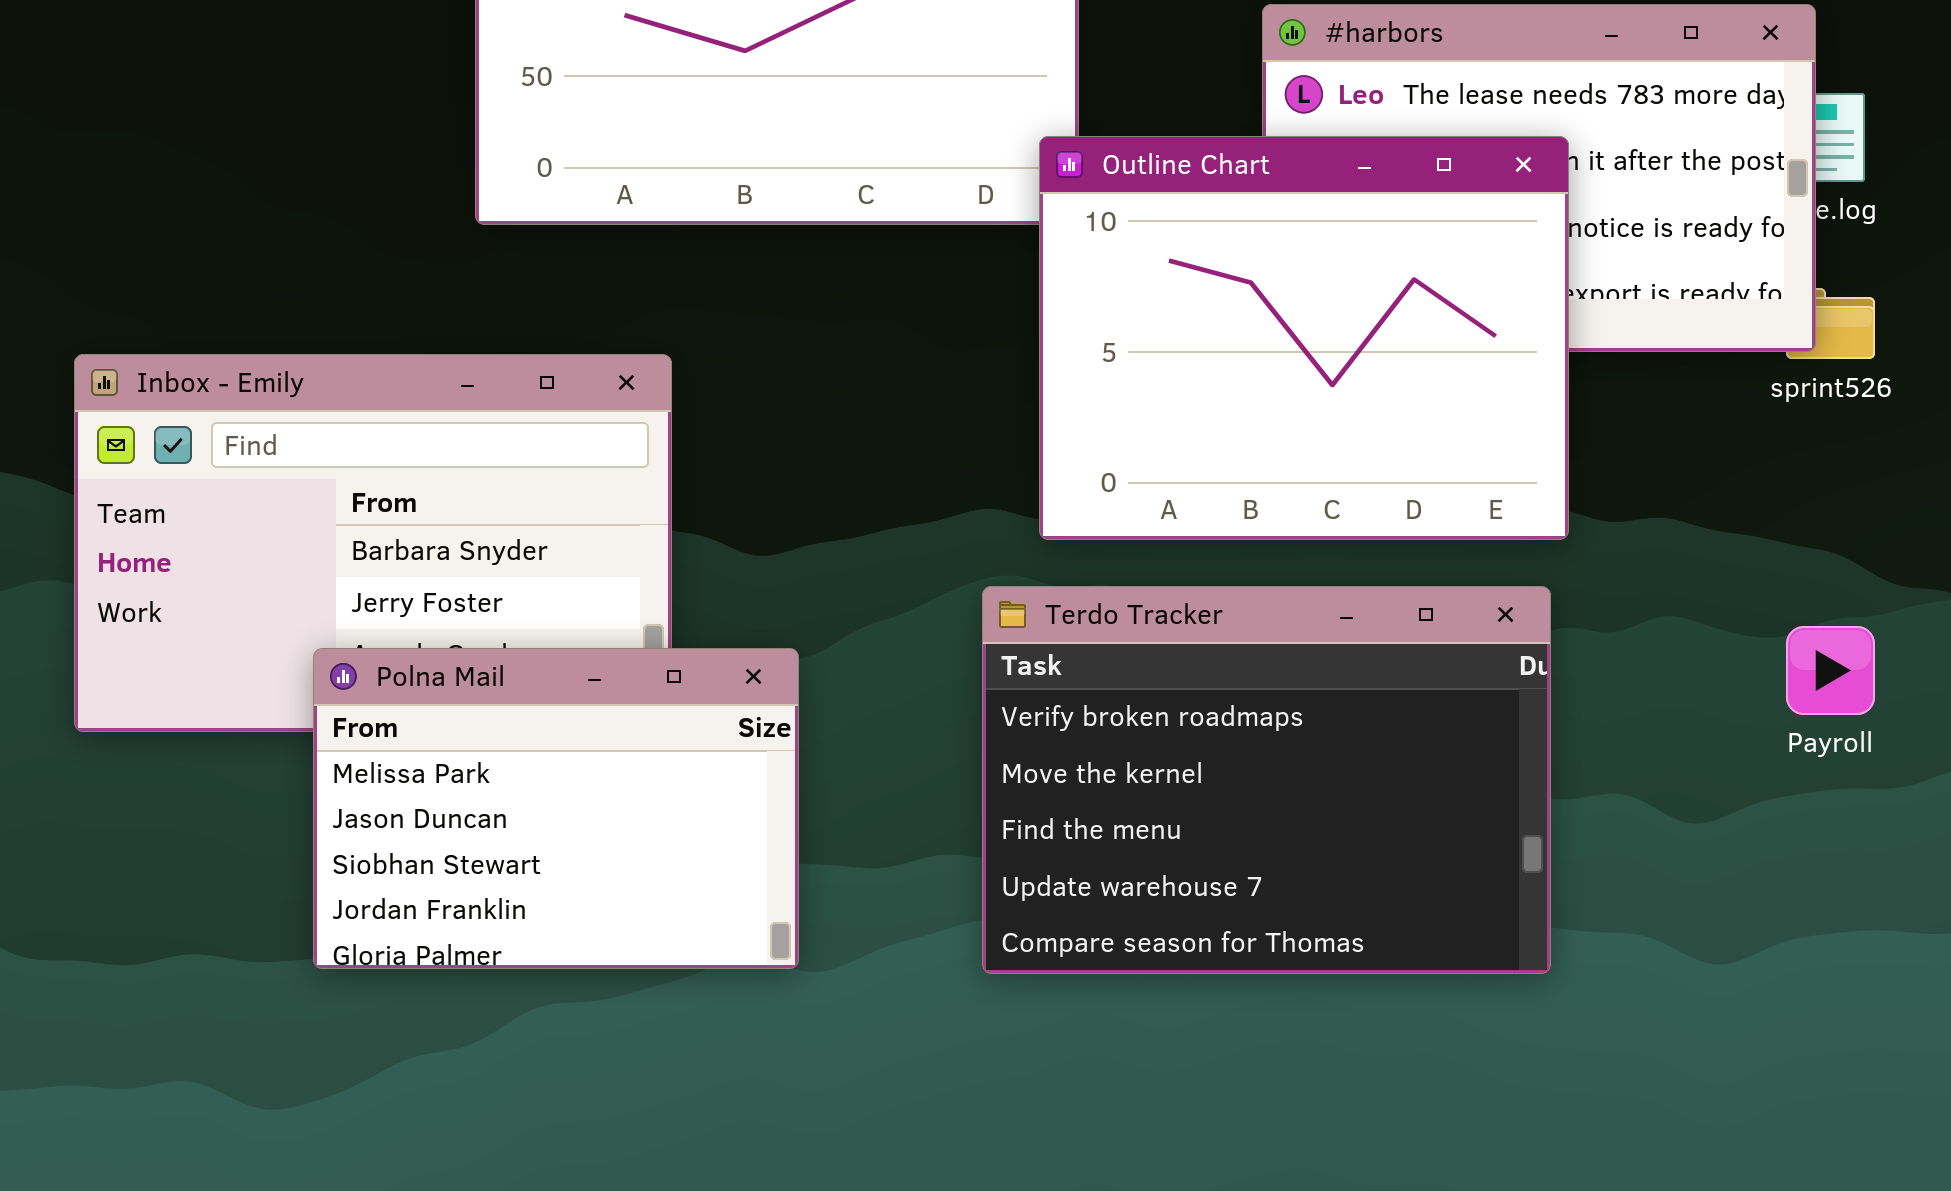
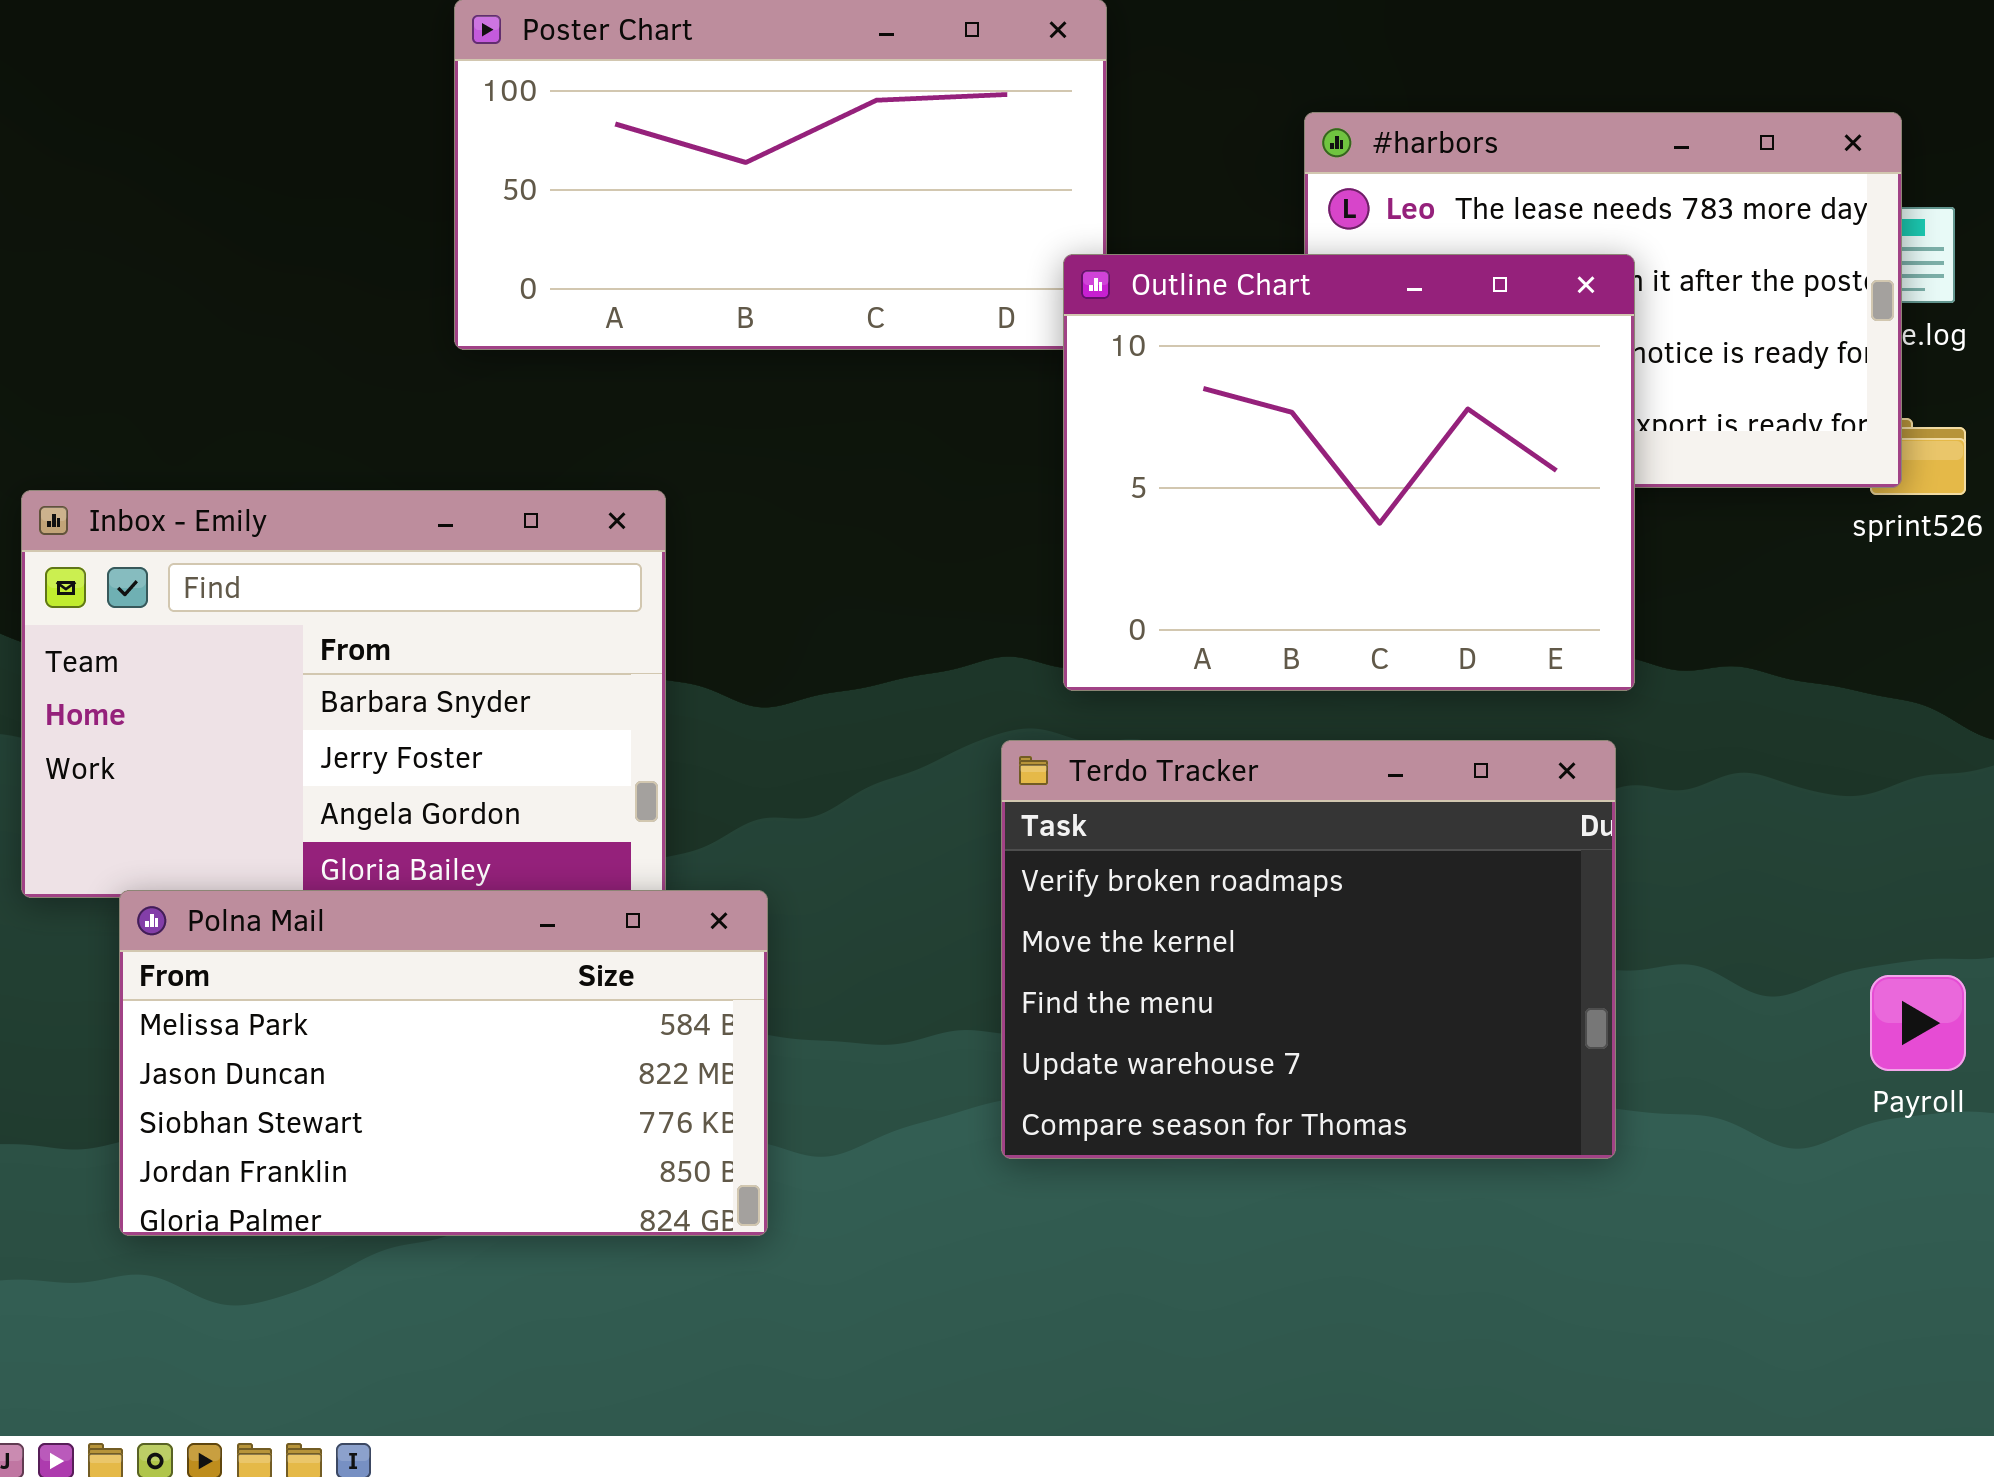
Payroll: [1786,626,1875,715] -> [1870,975,1966,1071], moved
Polna Mail: [313,648,799,969] -> [119,890,768,1236], moved, resized

